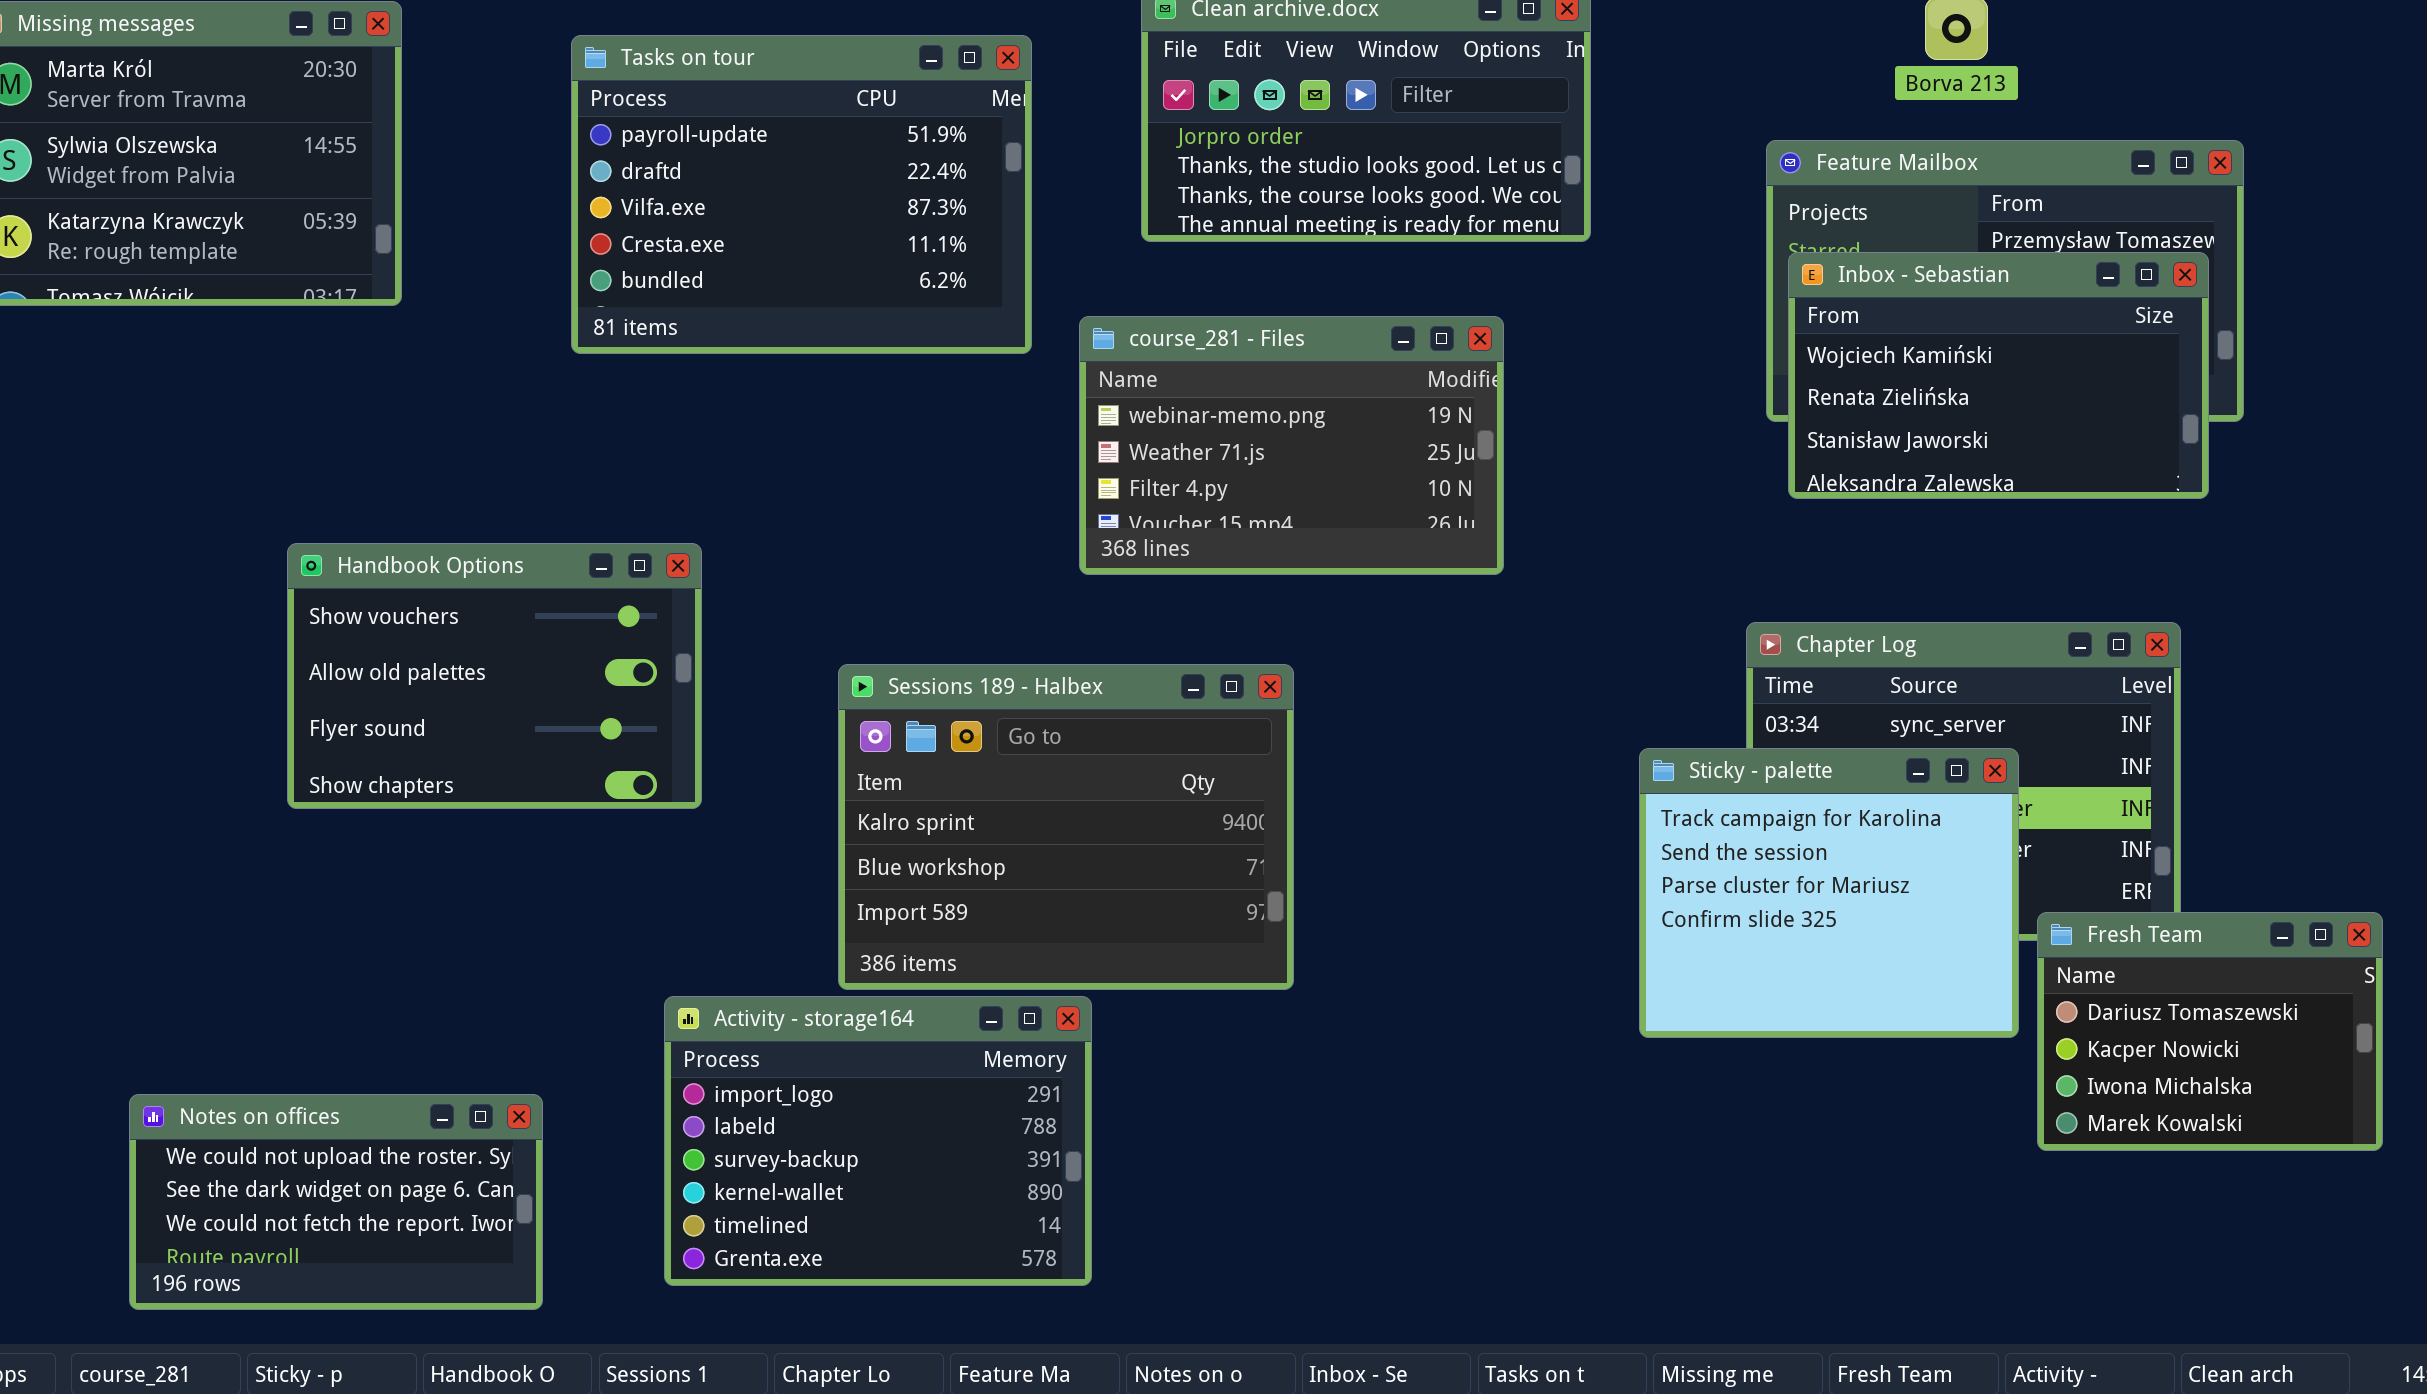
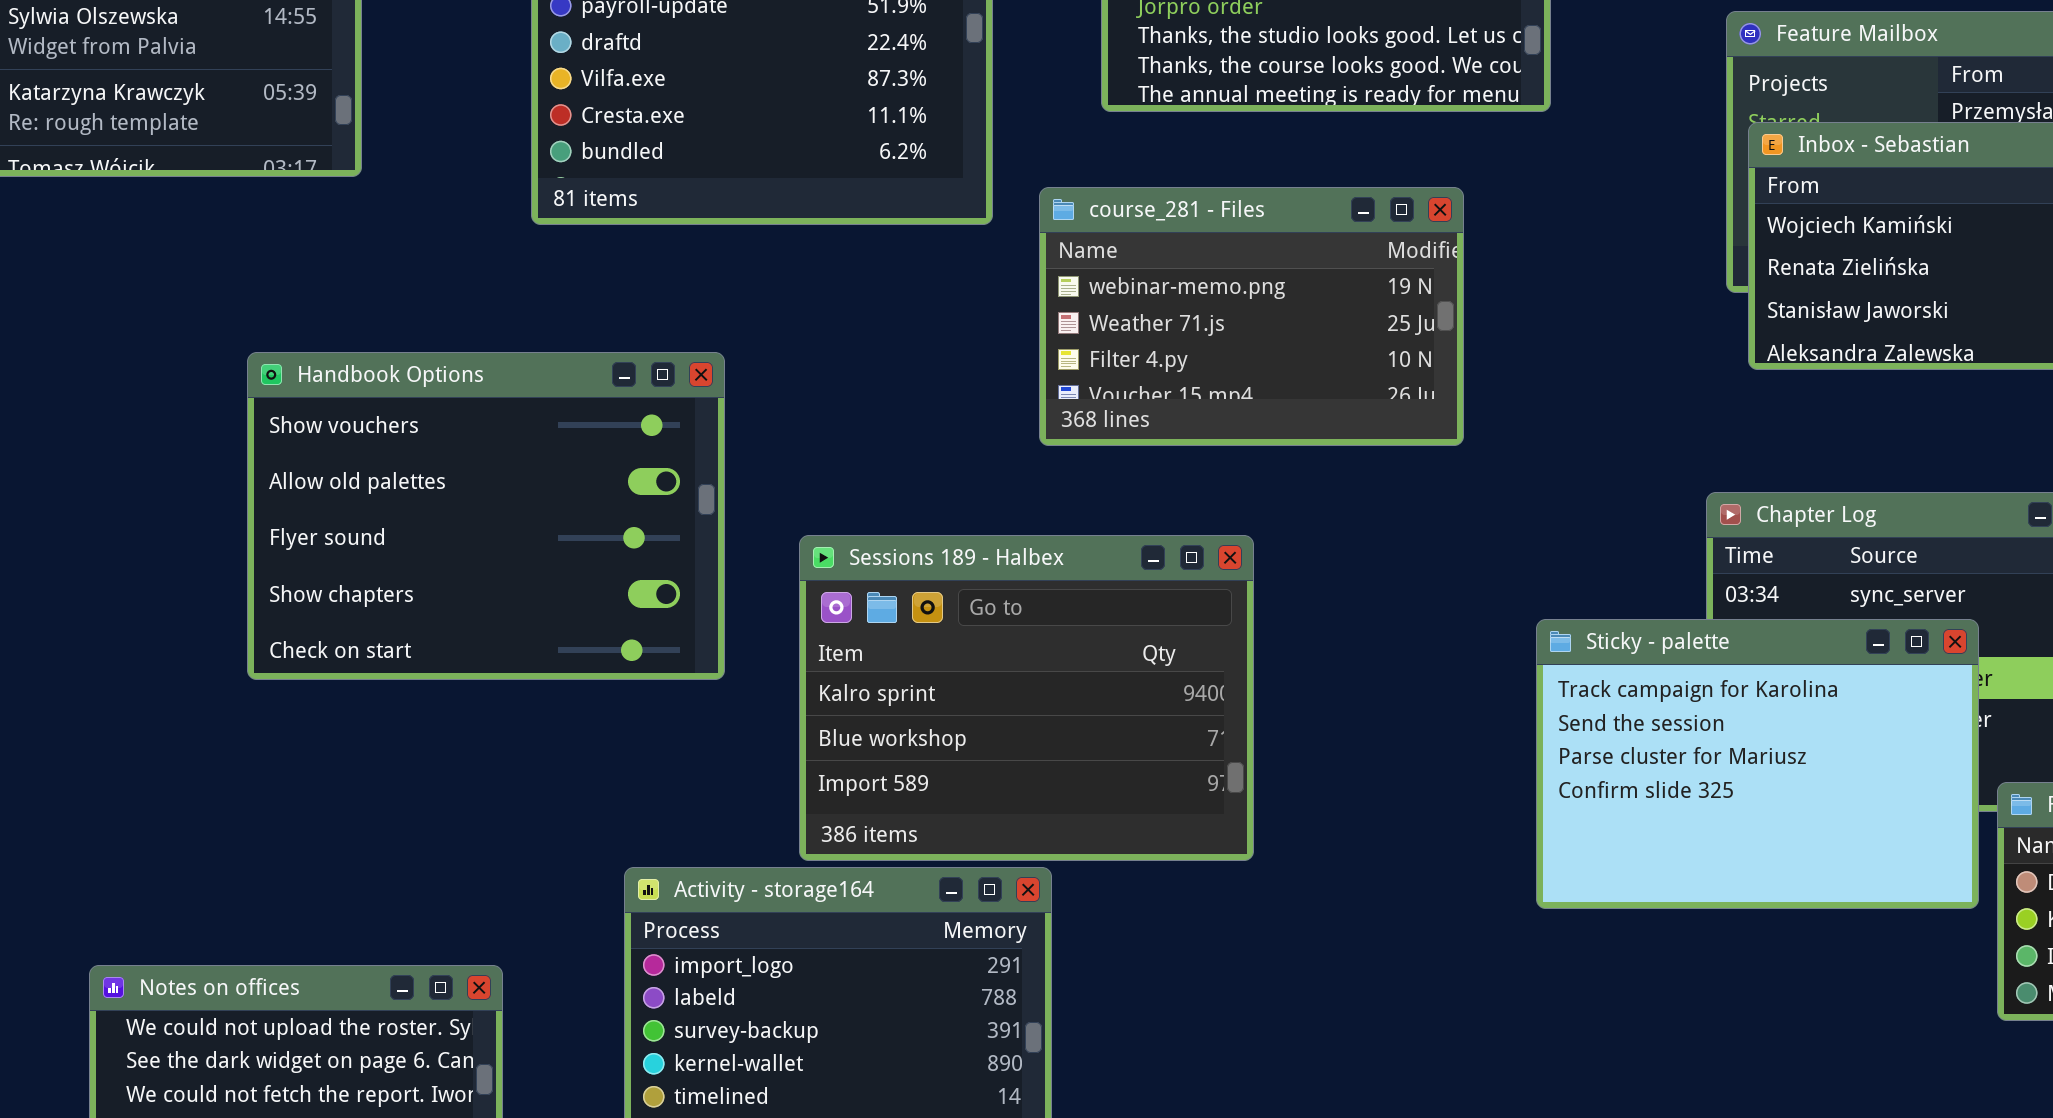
Handbook Options: [287,543,702,809] -> [247,352,725,680], resized
Sticky - palette: [1639,748,2019,1038] -> [1536,619,1979,909], resized

